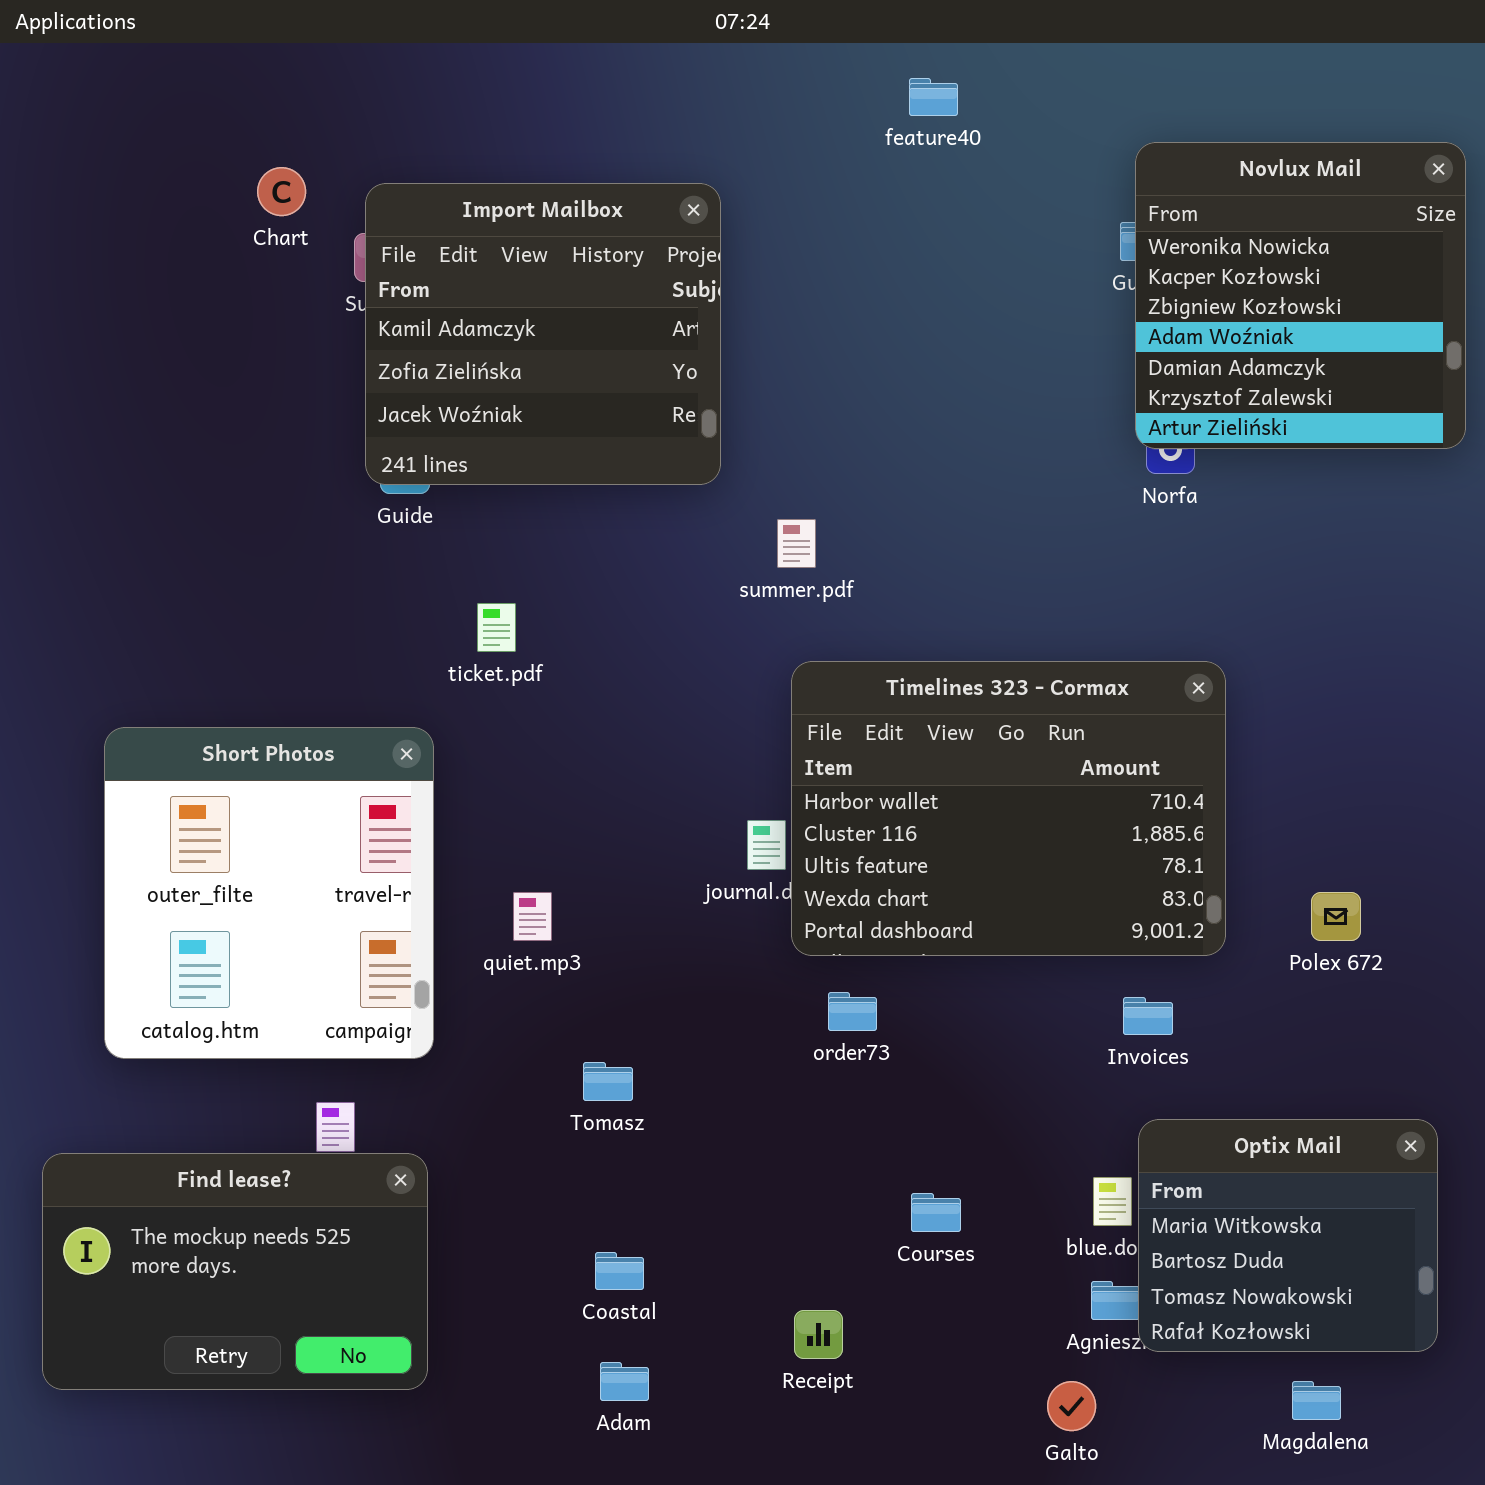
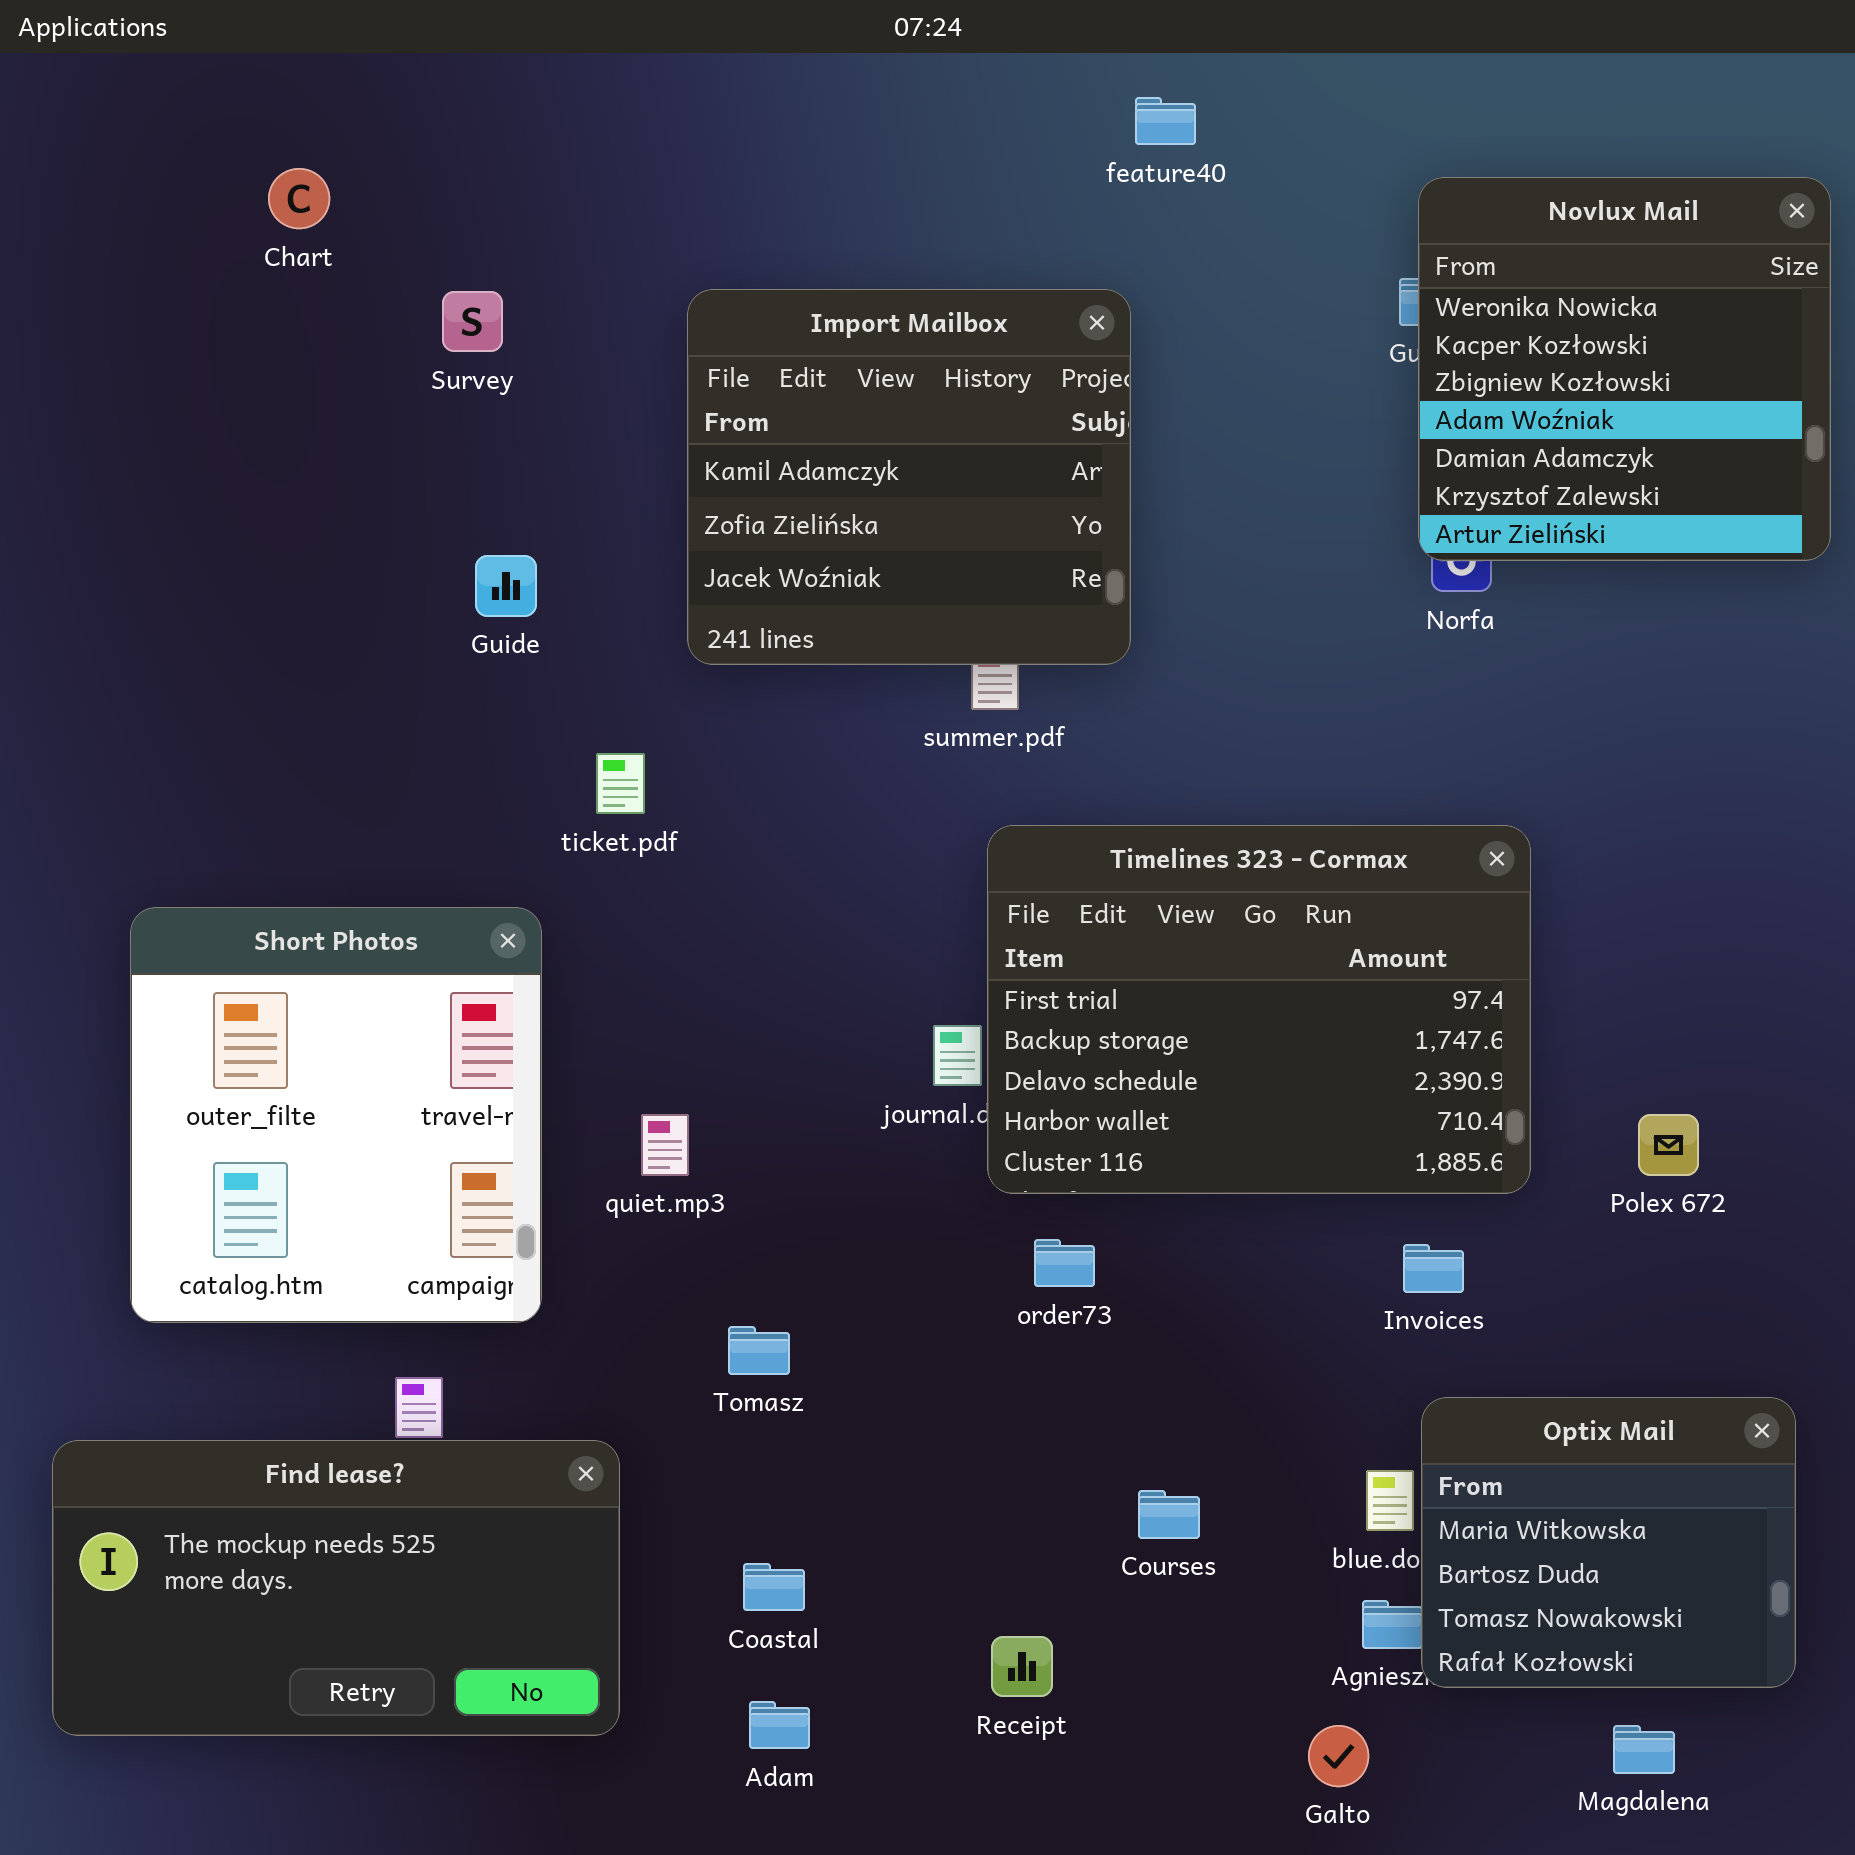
Chart: [257,167,306,216] -> [268,168,330,229], moved
Import Mailbox: [365,183,721,485] -> [687,289,1131,665], moved
Timelines 323 - Cormax: [791,661,1226,956] -> [987,825,1531,1194], scrolled up 3 rows
Find lease?: [42,1153,428,1390] -> [52,1440,620,1736], resized

